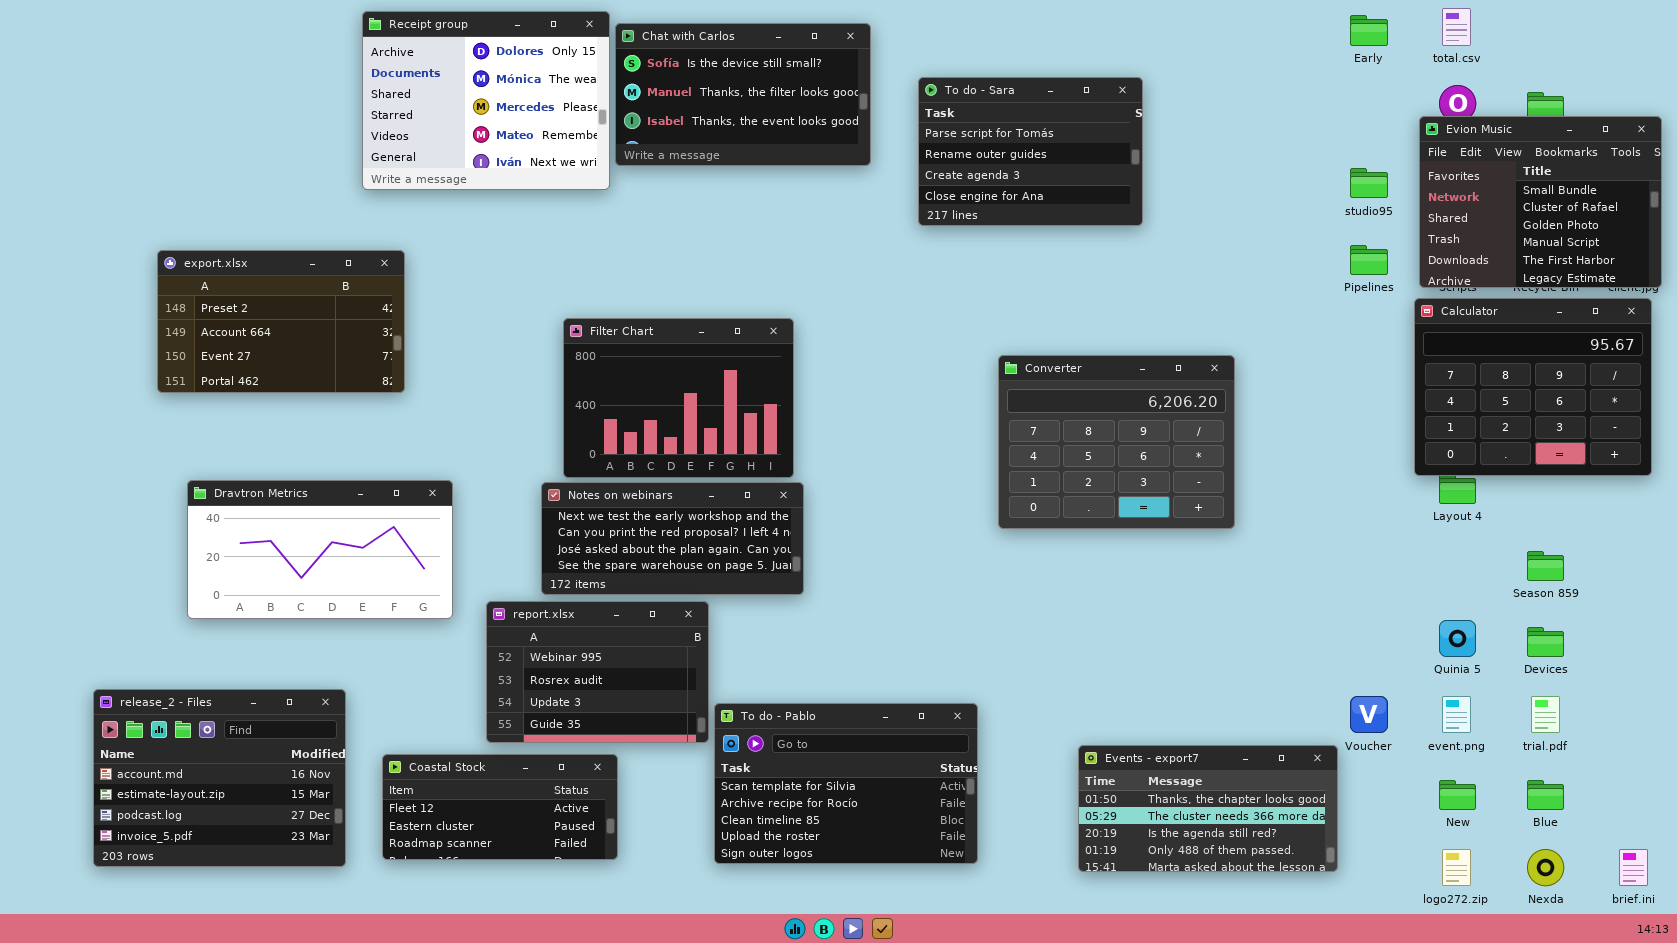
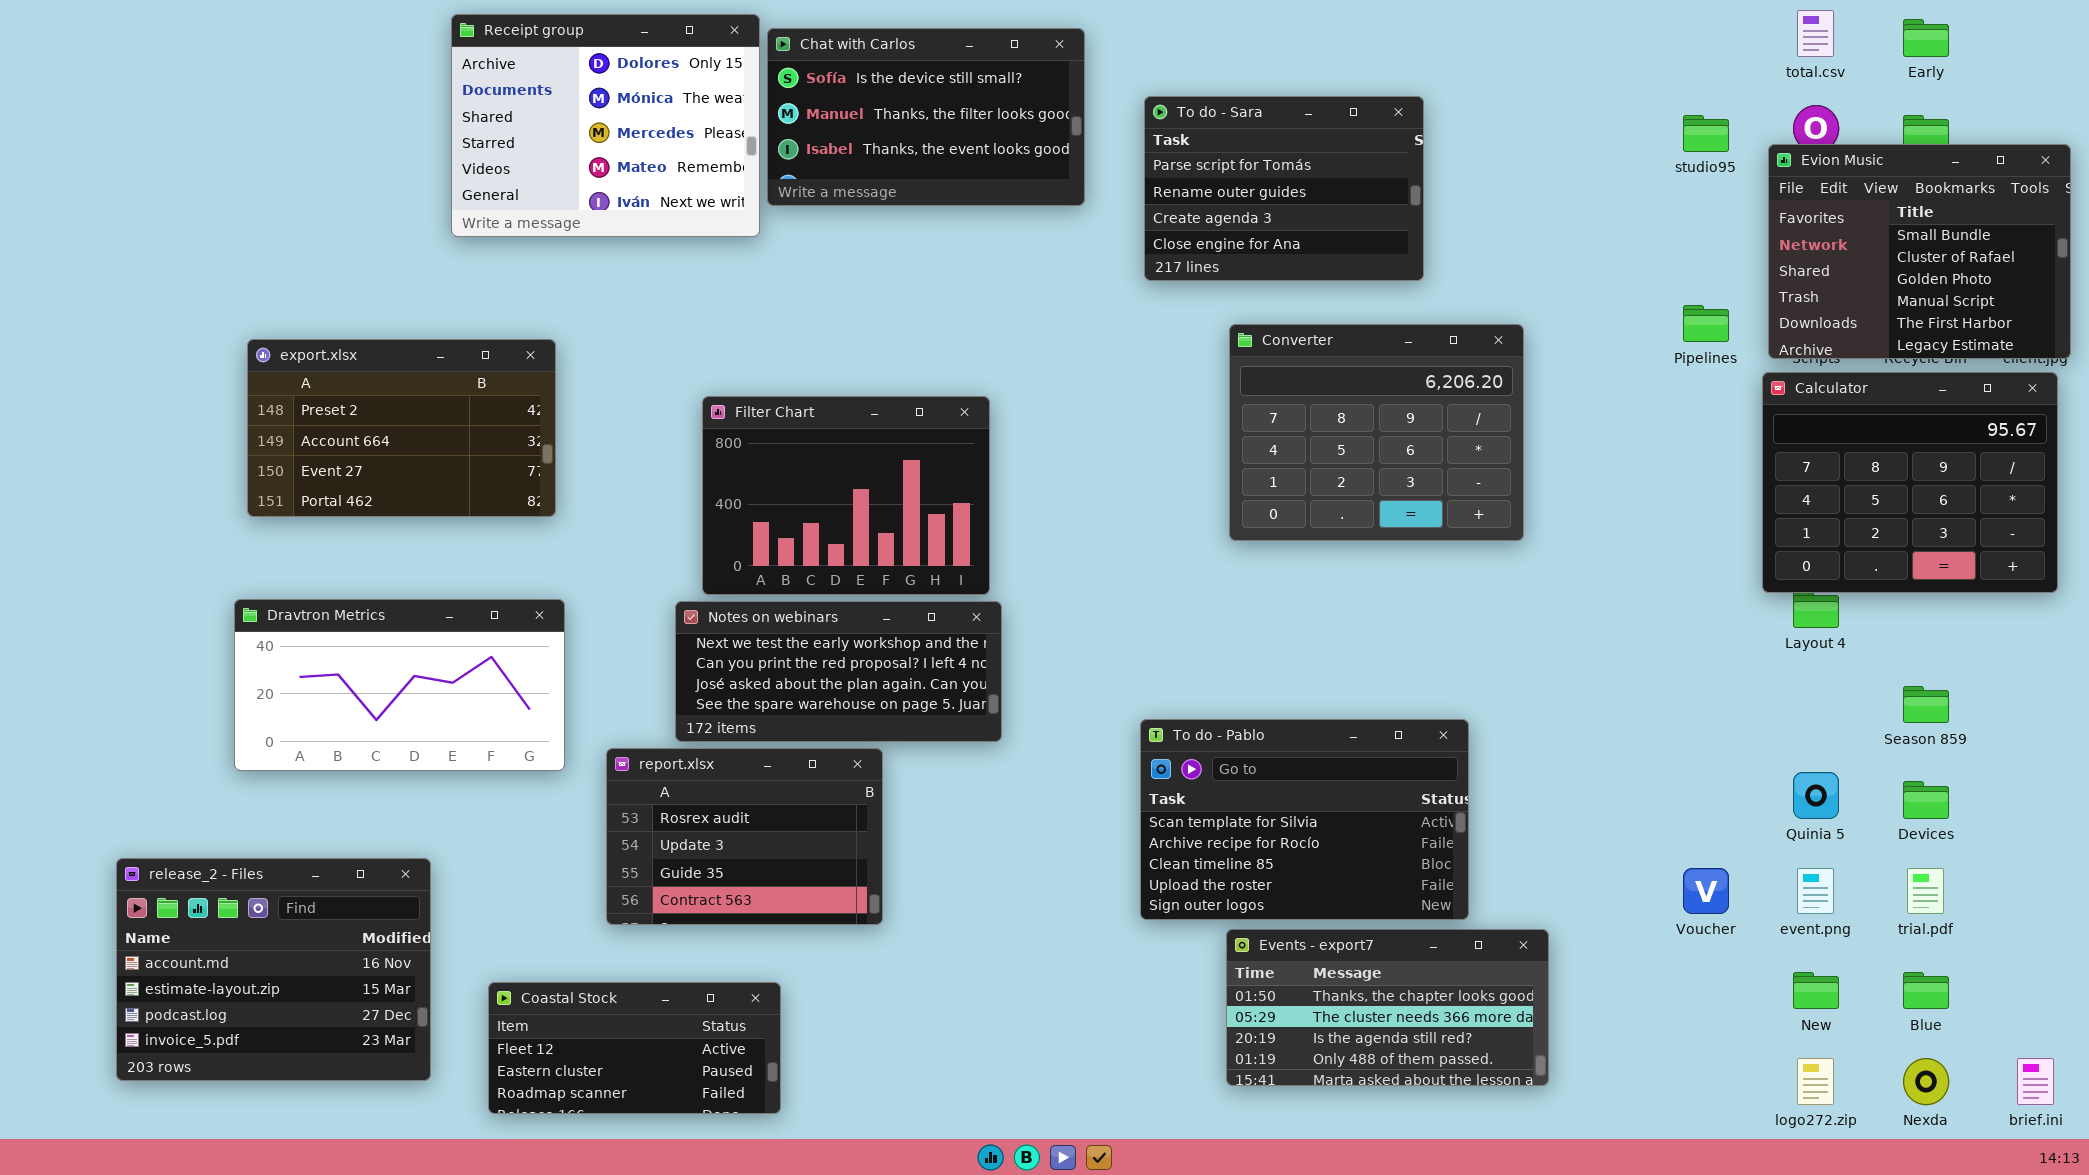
Early: [1350,15,1388,46] -> [1903,19,1949,57], moved
studio95: [1350,168,1388,198] -> [1683,115,1729,152], moved
export.xlsx: [157,250,405,393] -> [247,339,556,517], moved
Converter: [998,355,1235,529] -> [1229,324,1524,541], moved
report.xlsx: [486,601,709,743] -> [606,748,883,925], scrolled down 1 row
To do - Pablo: [714,703,978,864] -> [1140,719,1469,920], moved
Events - export7: [1078,745,1338,872] -> [1226,929,1549,1086], moved
Coastal Stock: [382,754,618,860] -> [488,982,781,1114], moved

